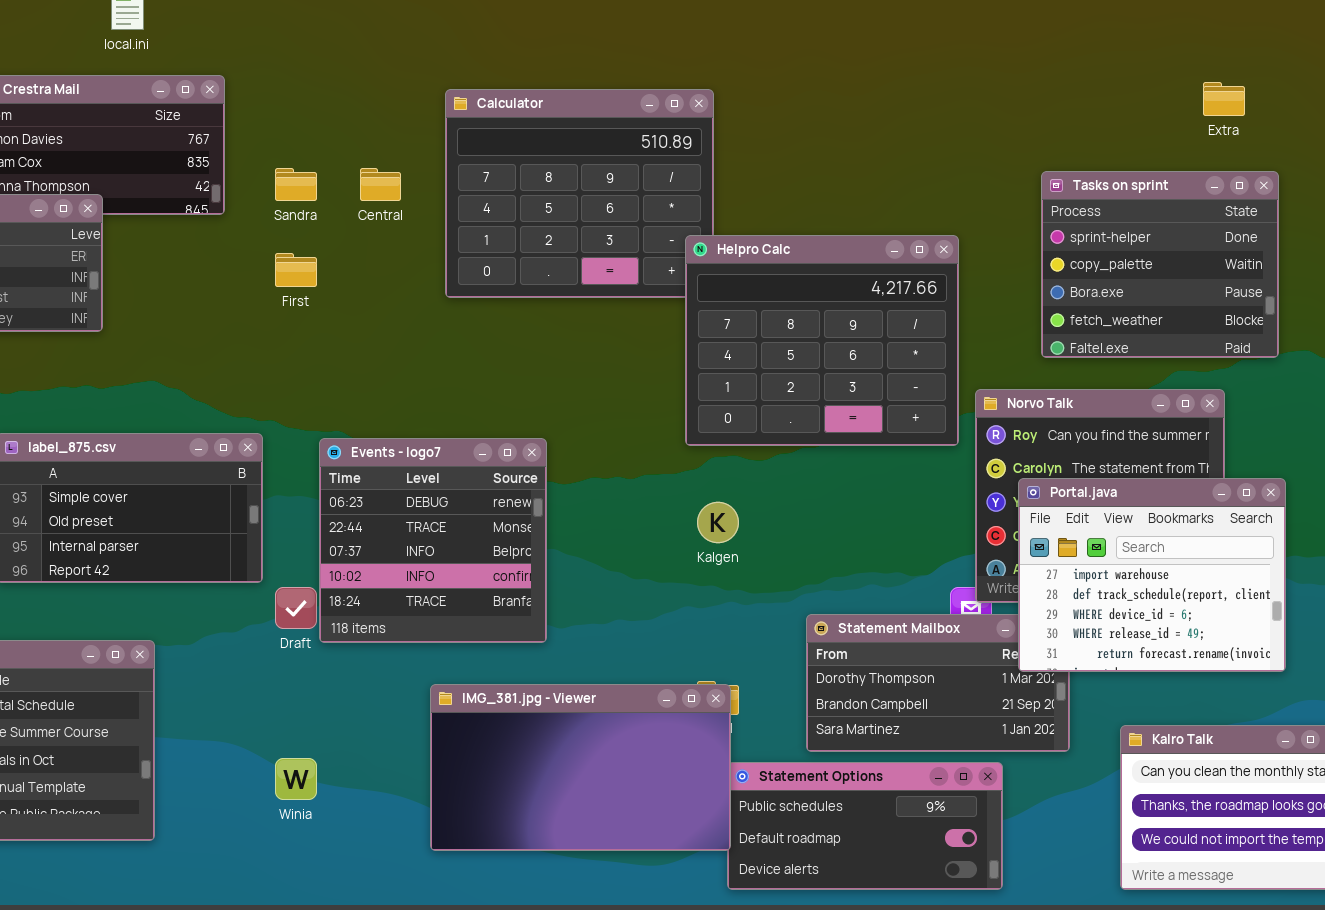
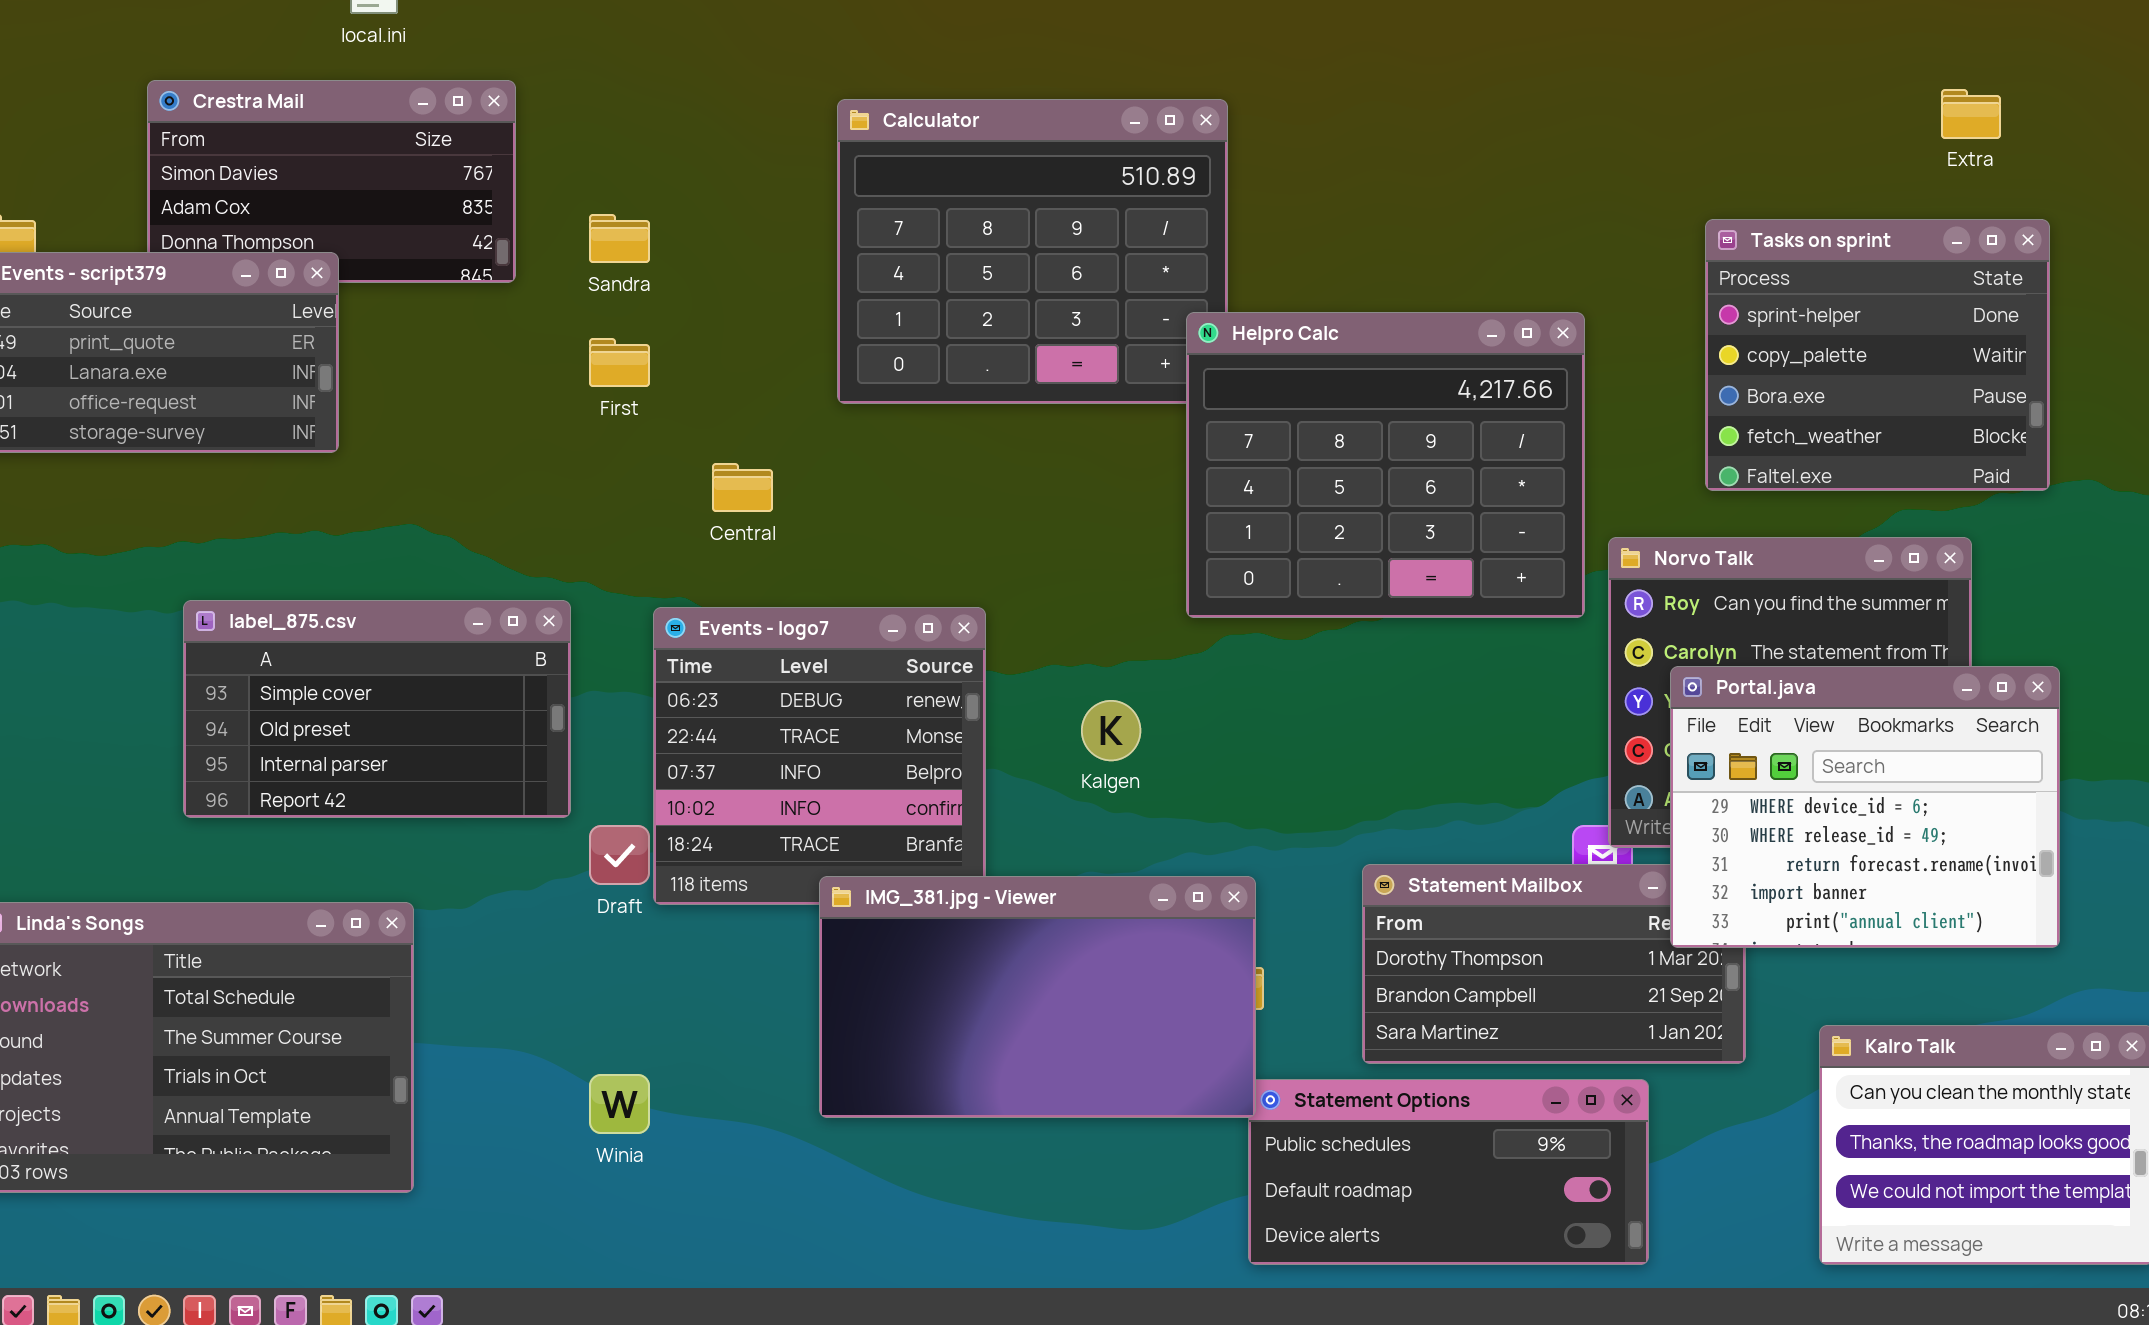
Central: [360,168,401,201] -> [712,463,773,512], moved
Portal.java: [1018,478,1286,672] -> [1670,666,2060,948], scrolled down 2 rows
Kalgen: [697,502,739,543] -> [1081,700,1141,761], moved
IMG_381.jpg - Viewer: [430,684,731,851] -> [819,876,1256,1118], moved

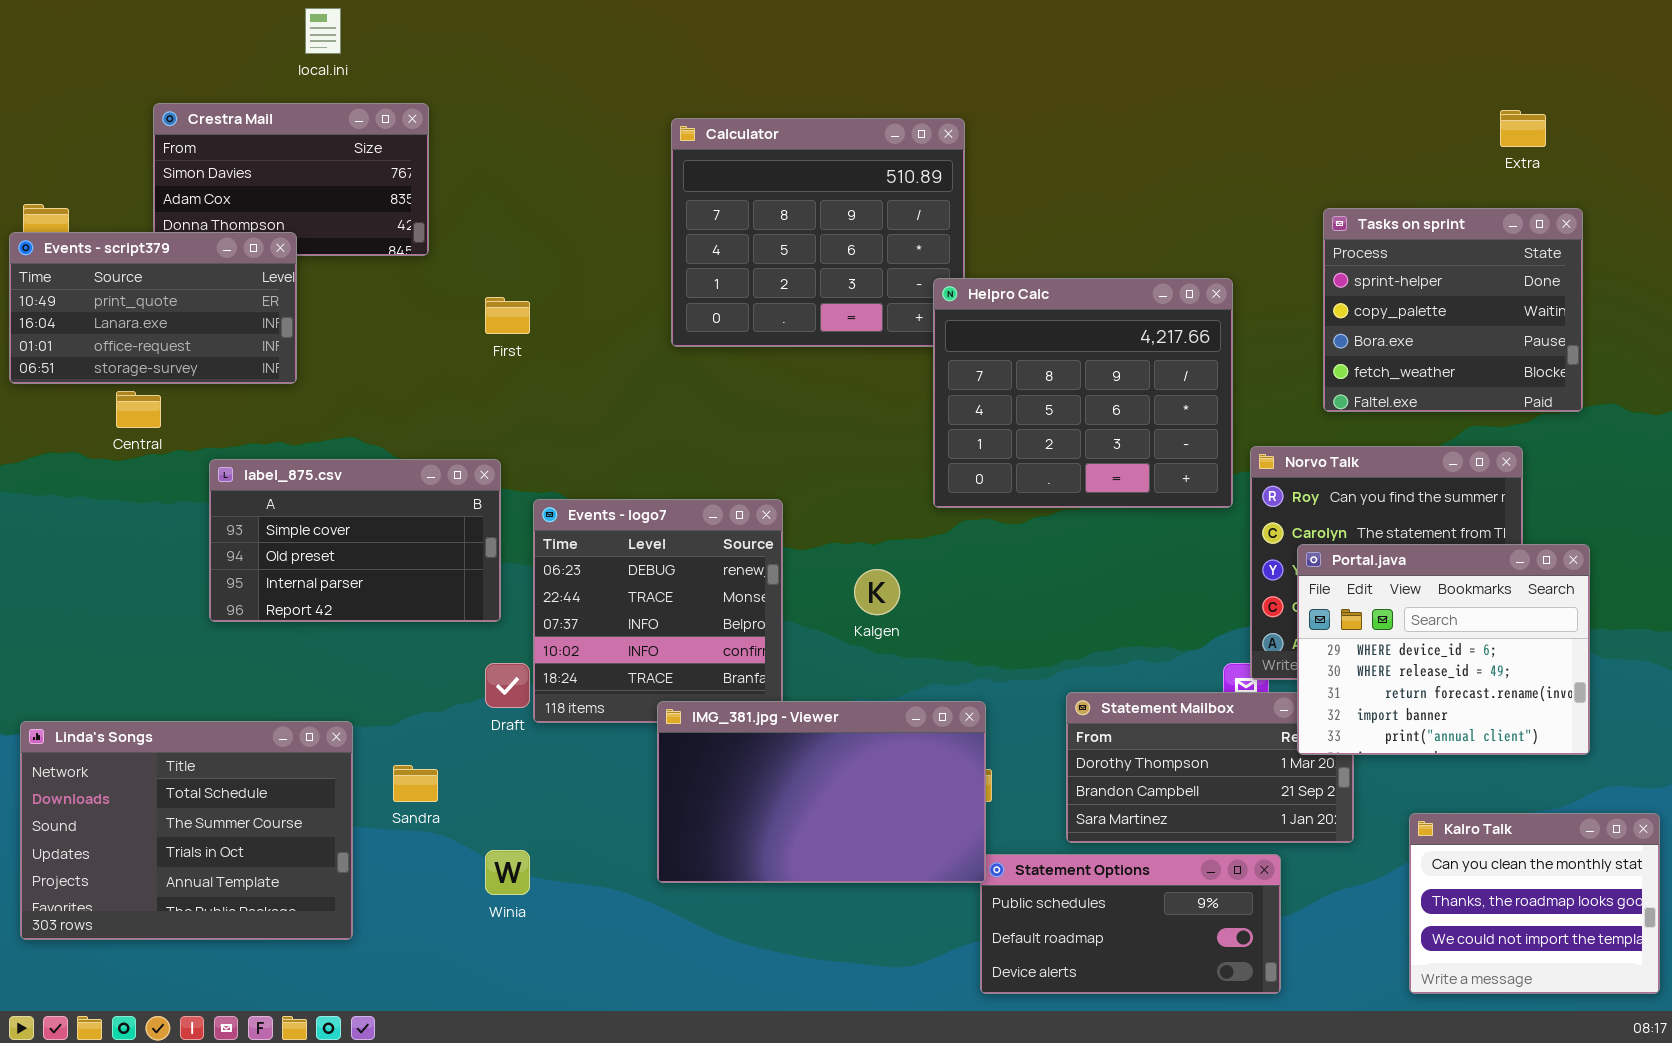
Sandra: [589,214,650,263] -> [393,765,438,802], moved
Central: [712,463,773,512] -> [116,391,161,428], moved
label_875.csv: [183,600,571,818] -> [209,459,501,622], moved

